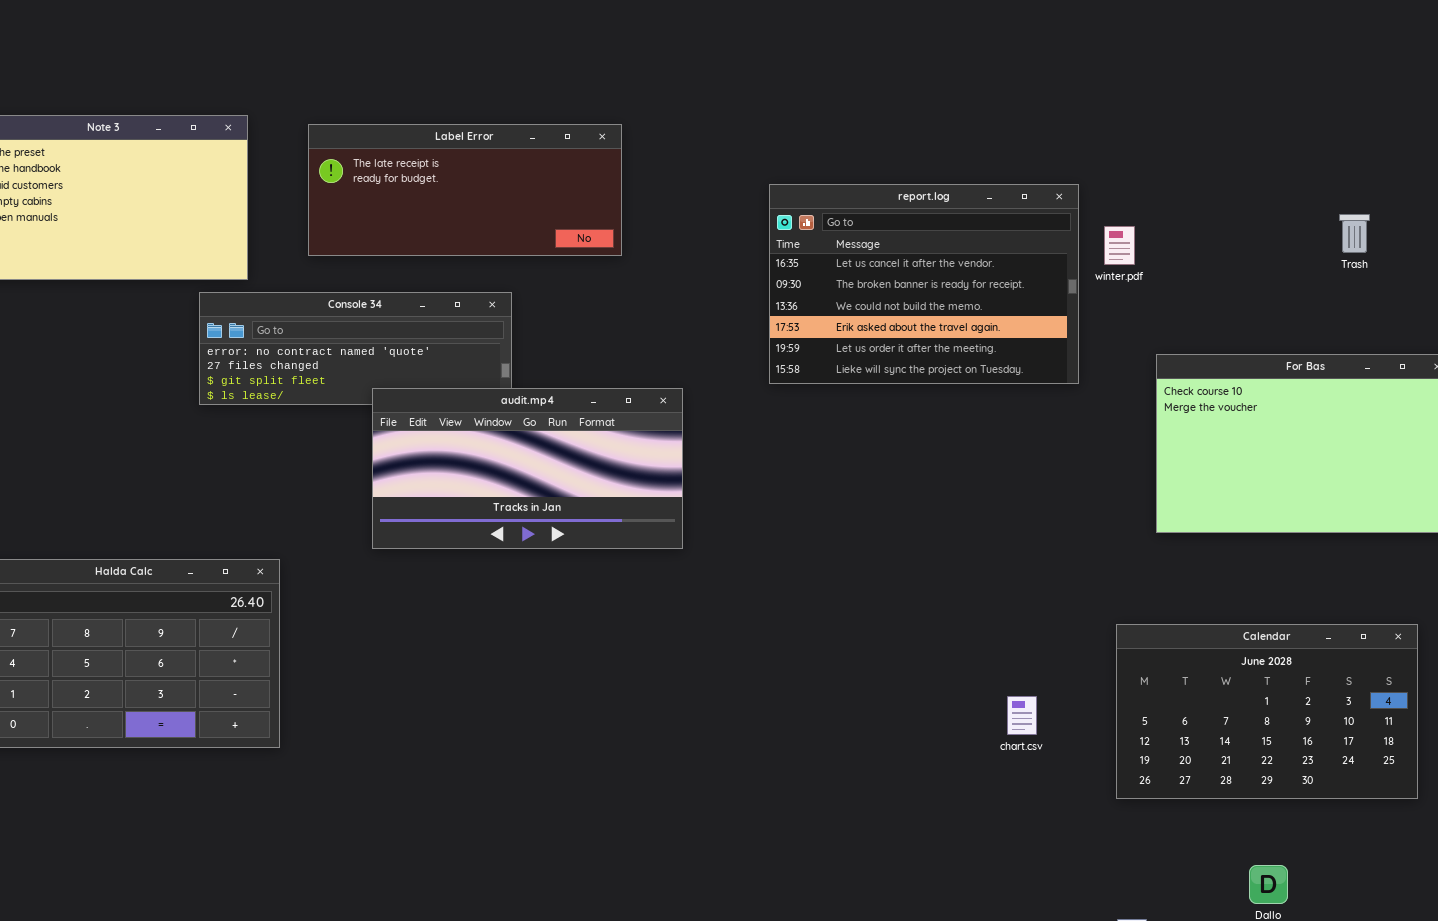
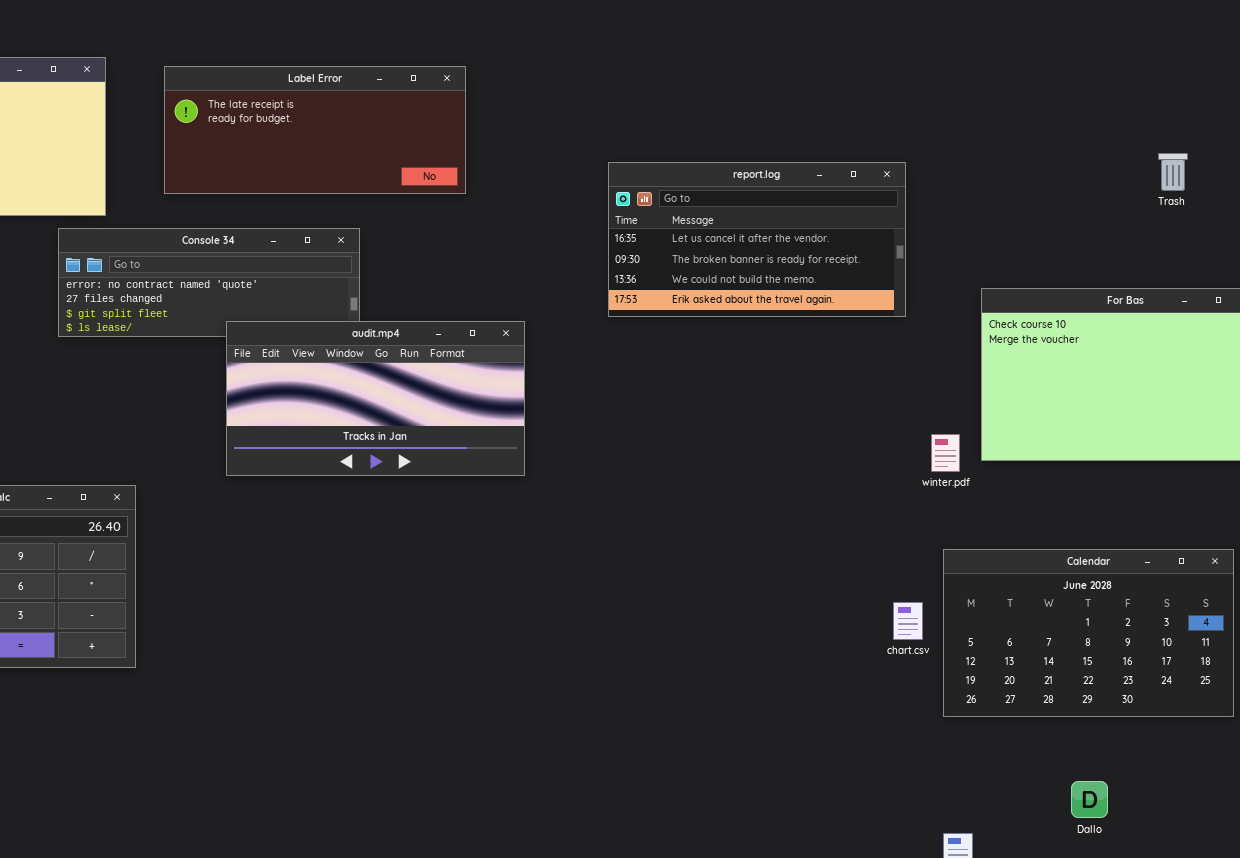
report.log: [769,184,1079,384] -> [608,162,906,317], resized
winter.pdf: [1104,226,1135,265] -> [931,434,960,472], moved
chart.csv: [1007,696,1037,735] -> [893,602,923,640], moved

